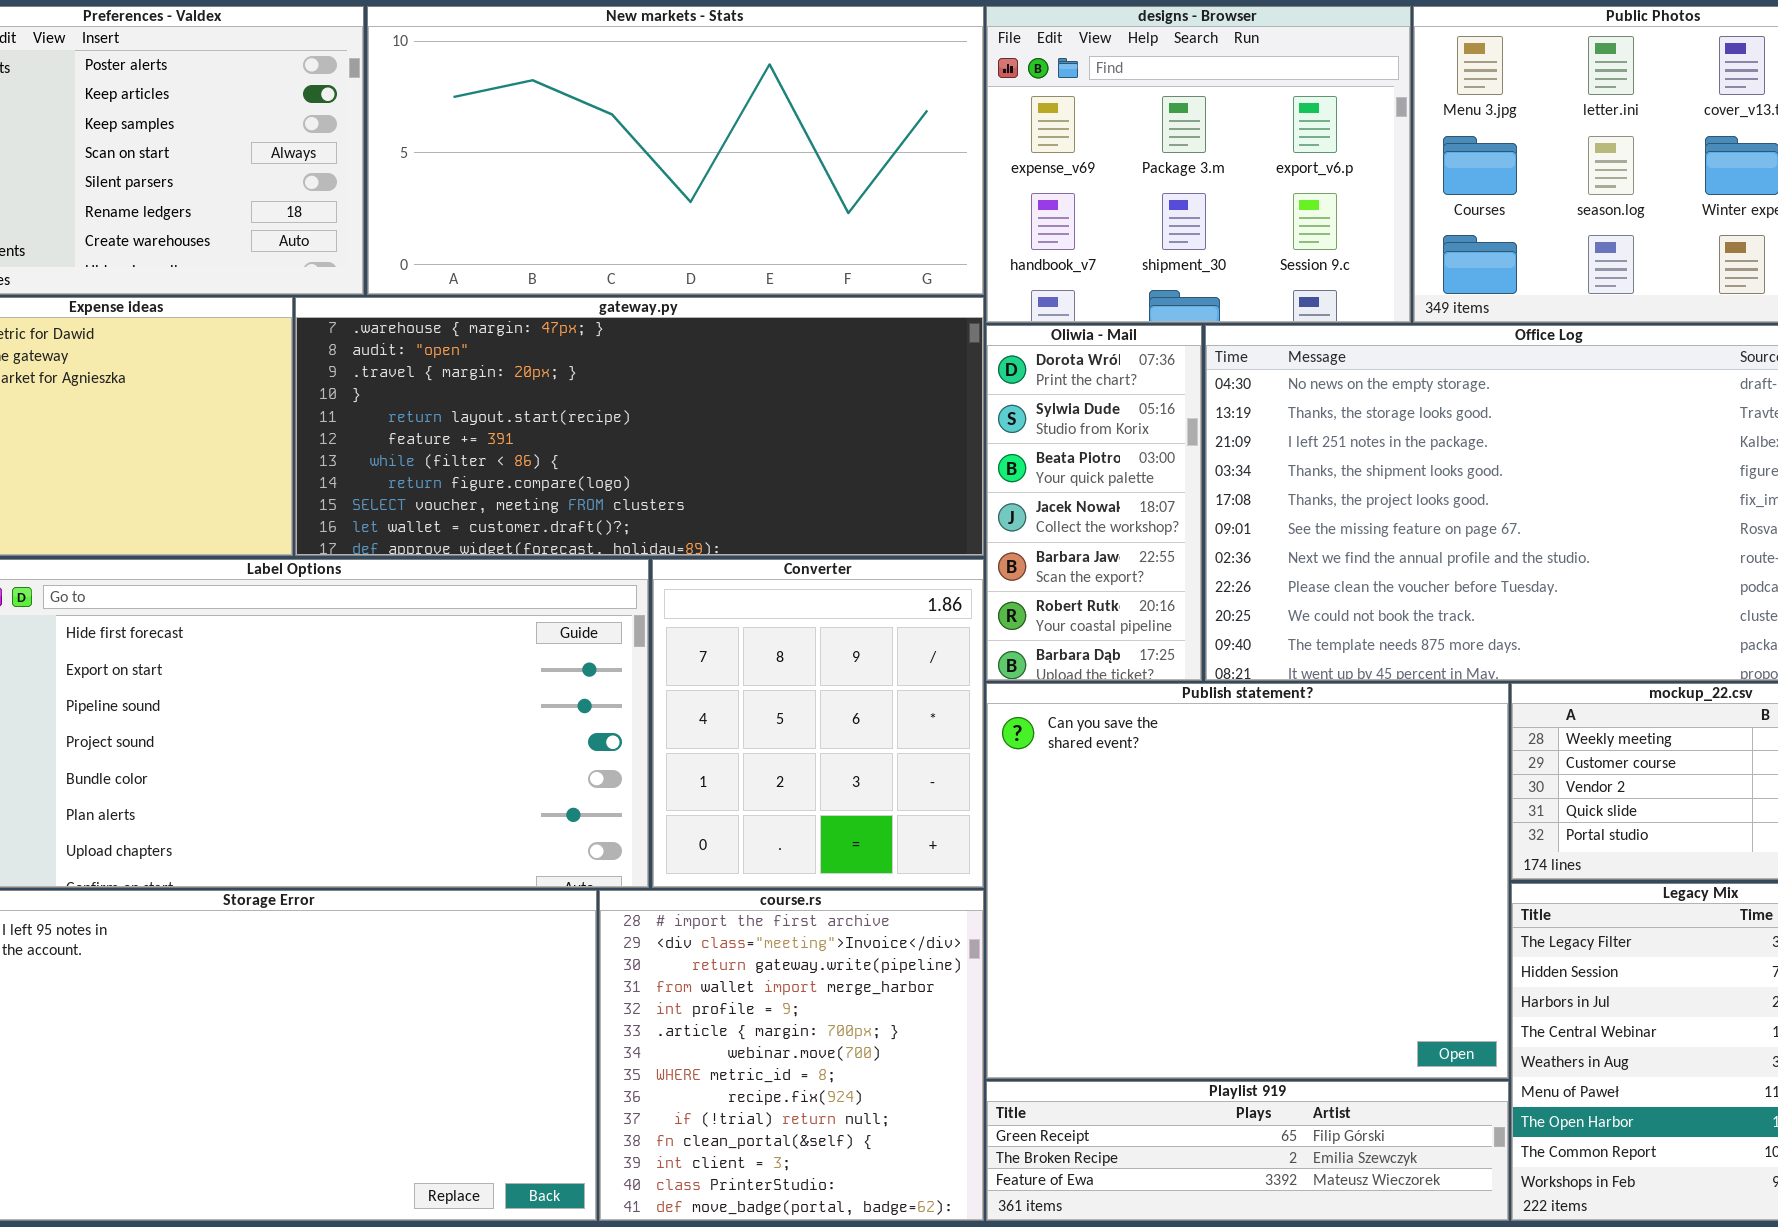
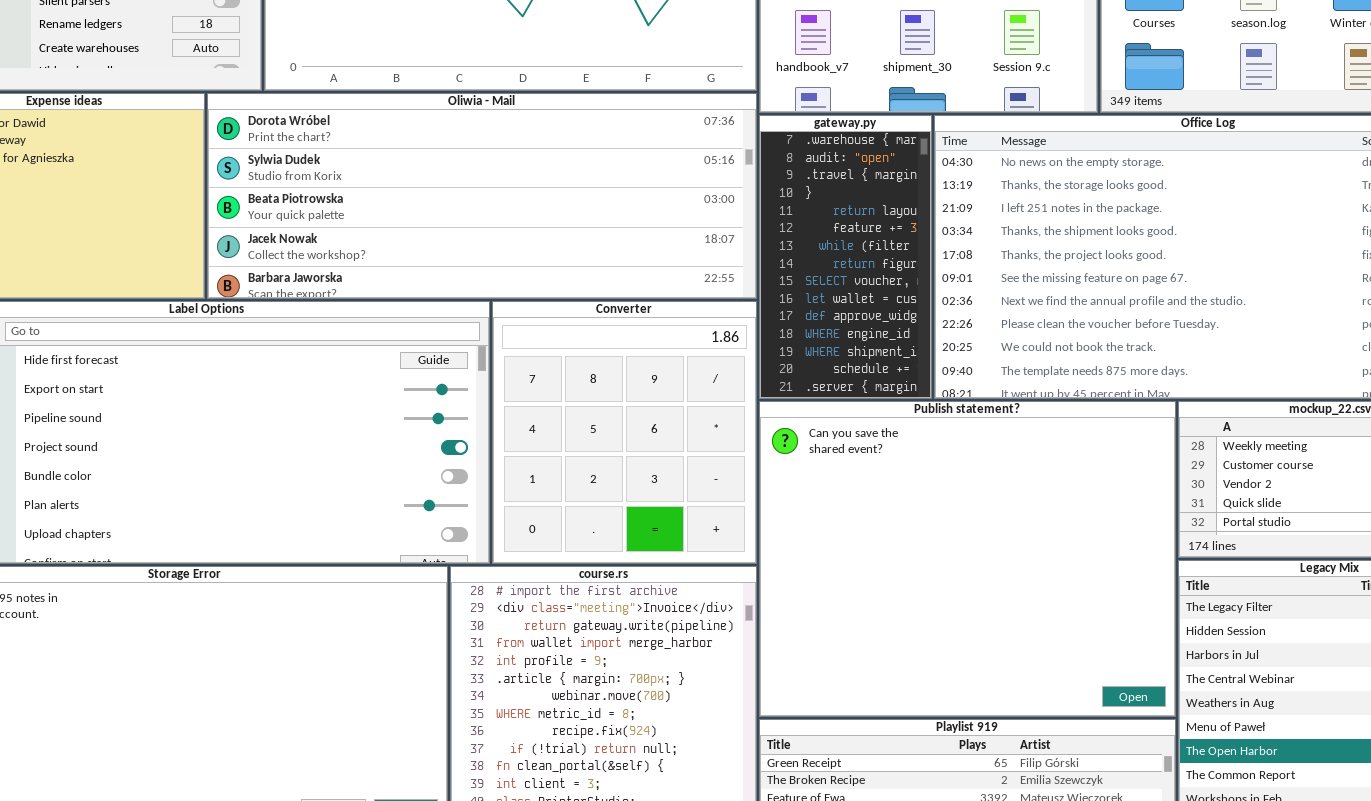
gateway.py: [295,297,984,556] -> [759,115,932,399], moved, resized
Oliwia - Mail: [986,325,1202,681] -> [207,93,757,299], moved, resized

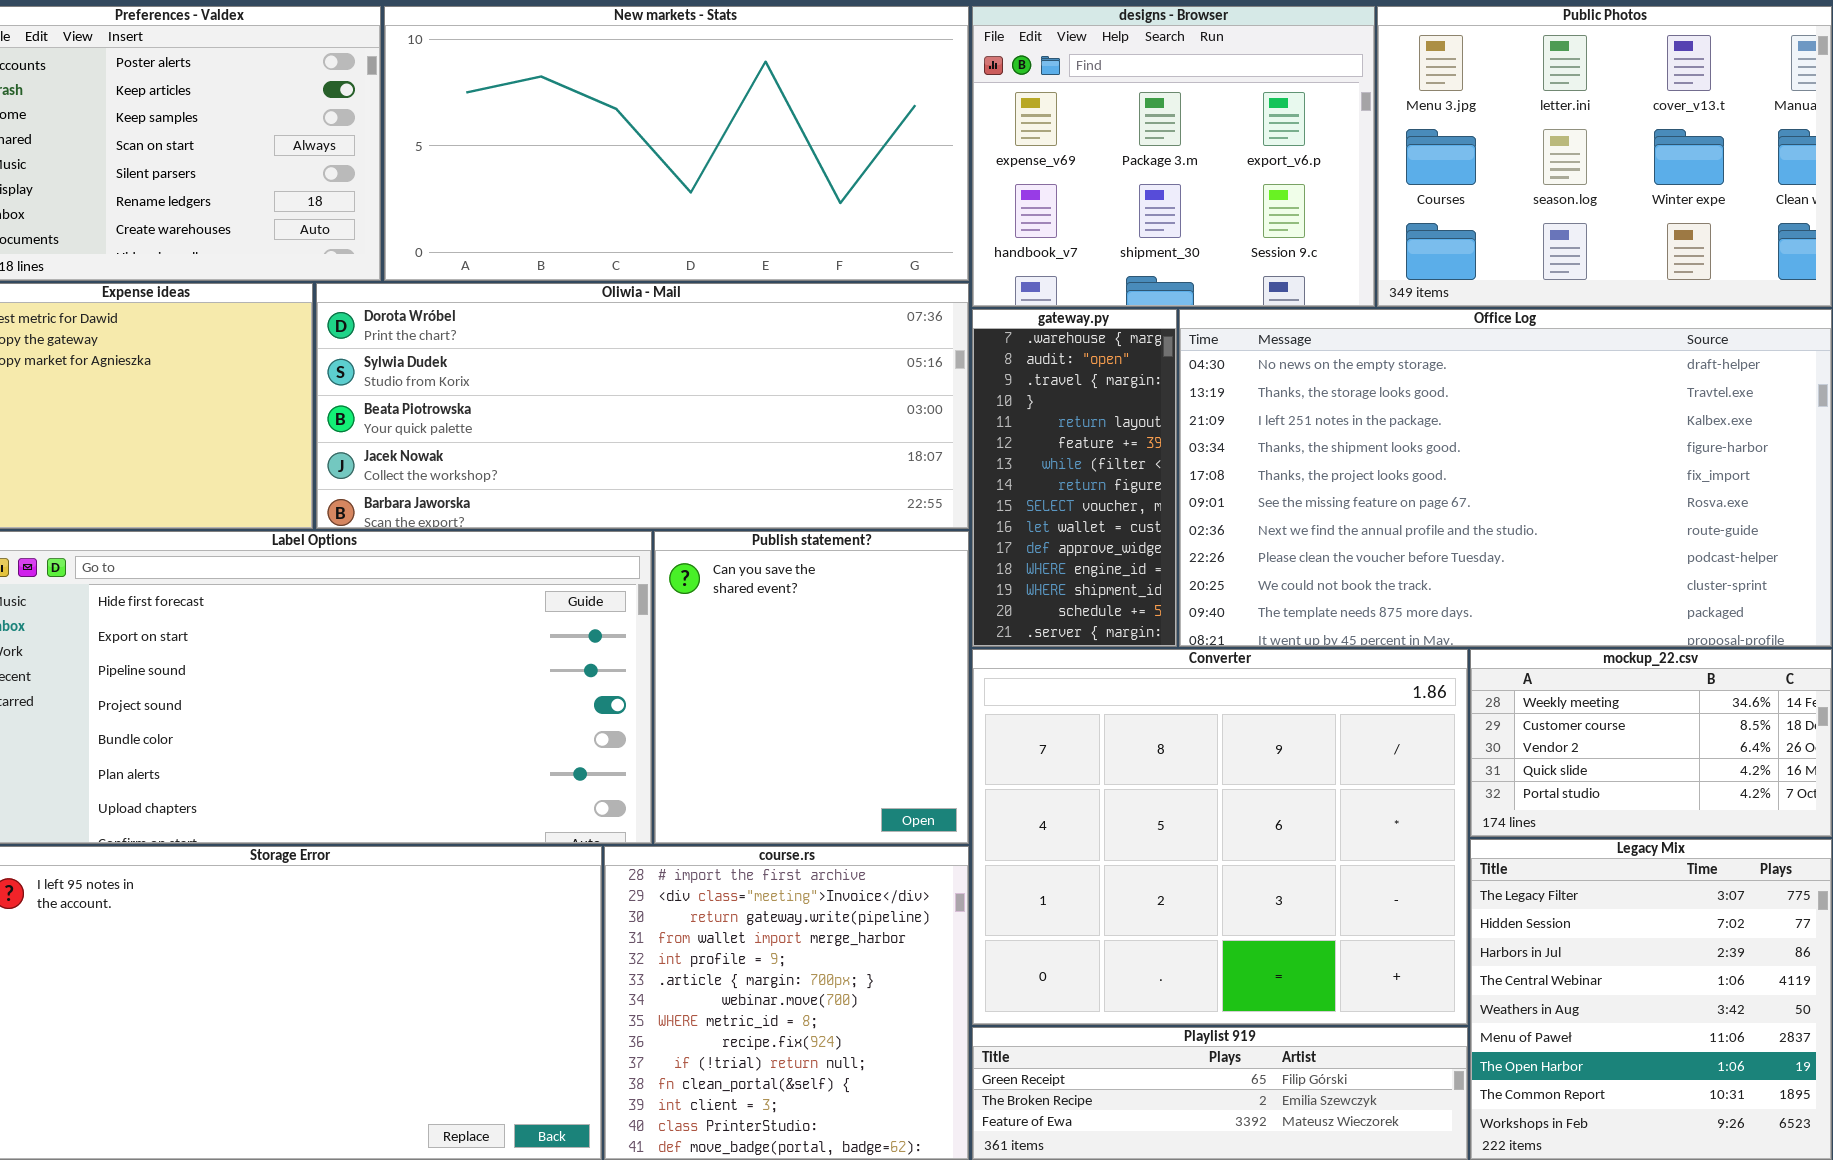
Converter: [492,301,757,564] -> [972,649,1468,1025], moved, resized
Publish statement?: [759,401,1176,717] -> [654,531,969,844], moved, resized

